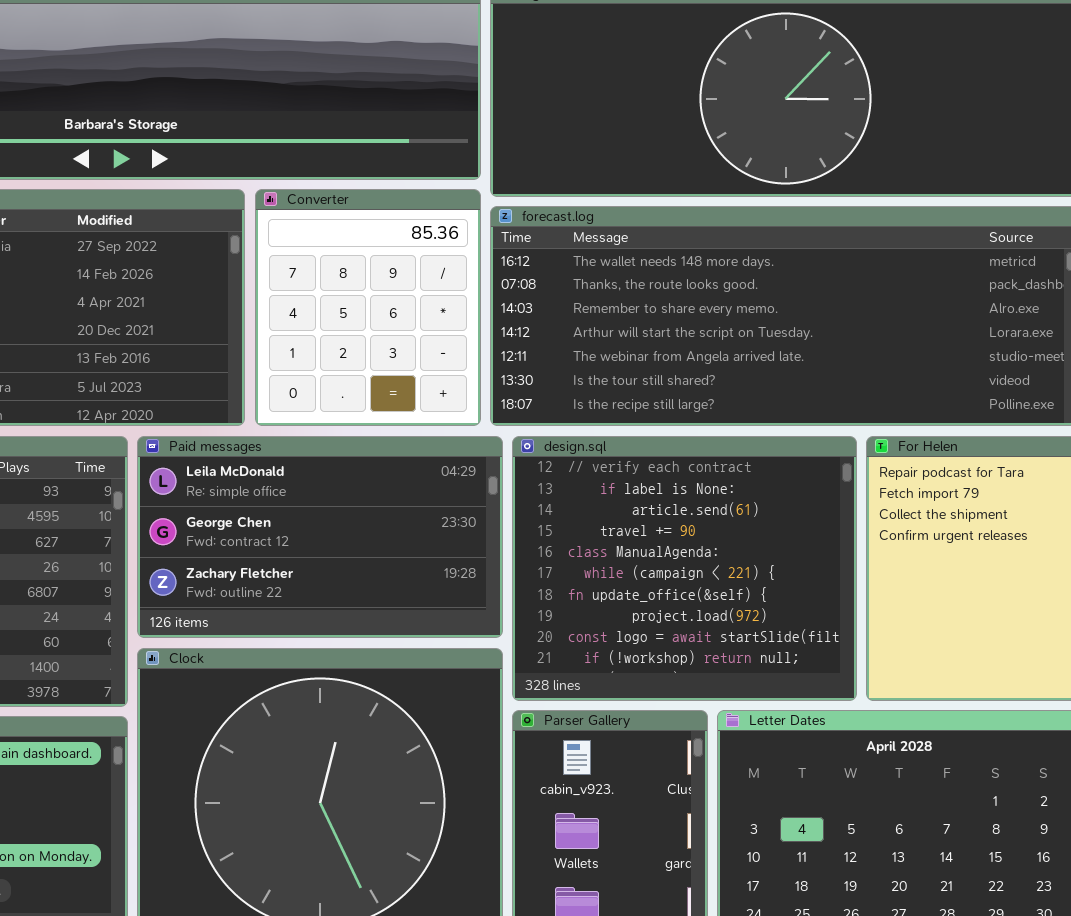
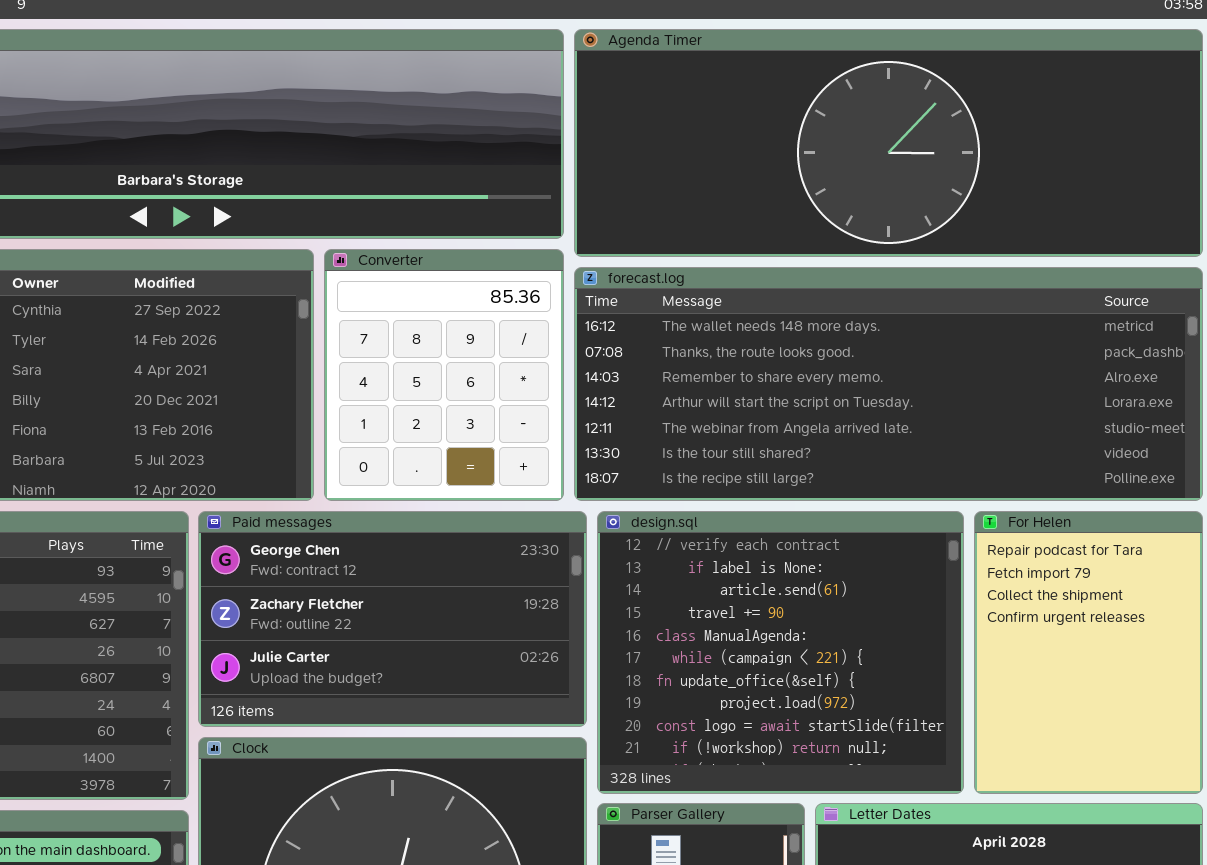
Paid messages: [137,436,503,638] -> [198,511,587,727], scrolled down 1 row

